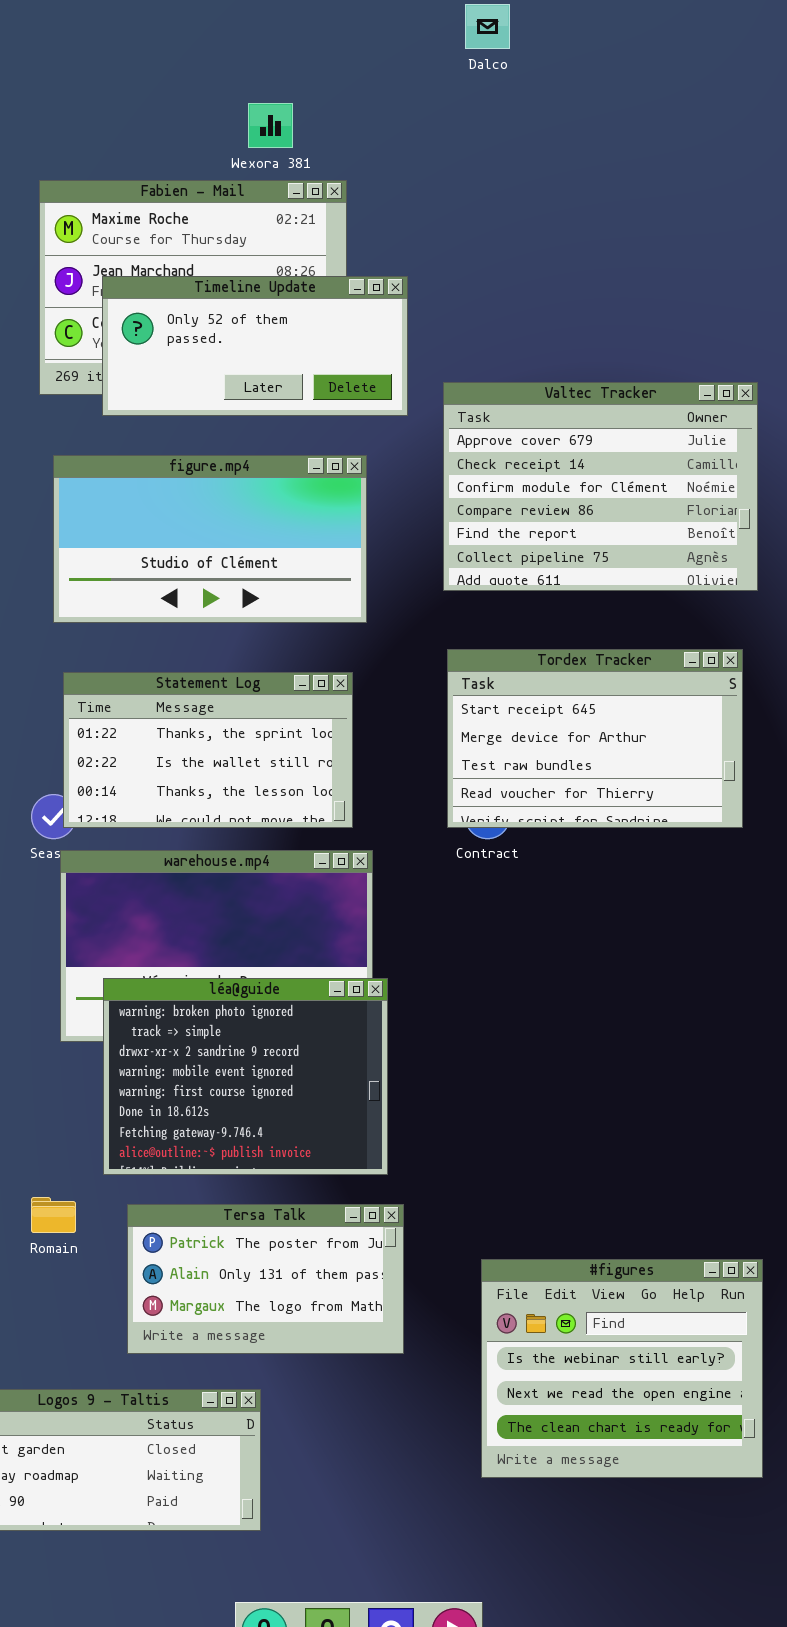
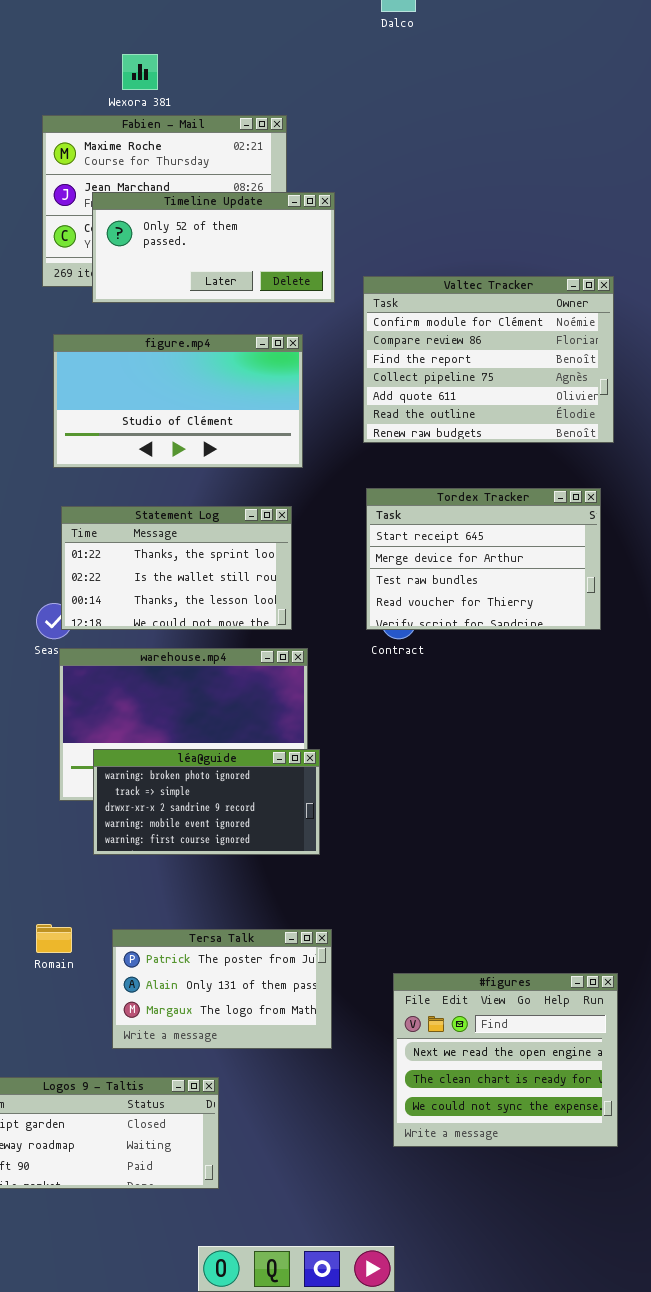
Wexora 381: [248,103,293,148] -> [122,54,158,90], moved
Valtec Tracker: [443,382,758,591] -> [363,276,614,443], scrolled down 2 rows
léa@guide: [103,978,388,1175] -> [93,749,320,855], resized
#figures: [481,1259,763,1478] -> [393,973,618,1147], scrolled down 1 row

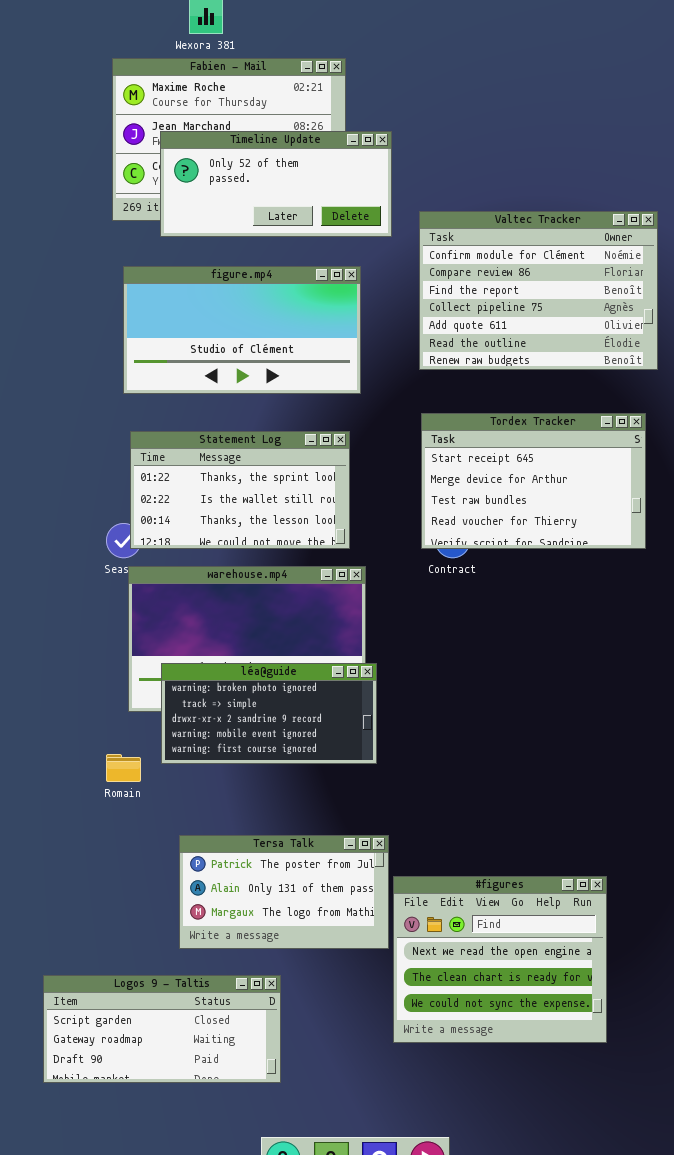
Romain: [36,924,72,953] -> [106,754,141,782], moved
#figures: [393,973,618,1147] -> [393,876,607,1043], moved

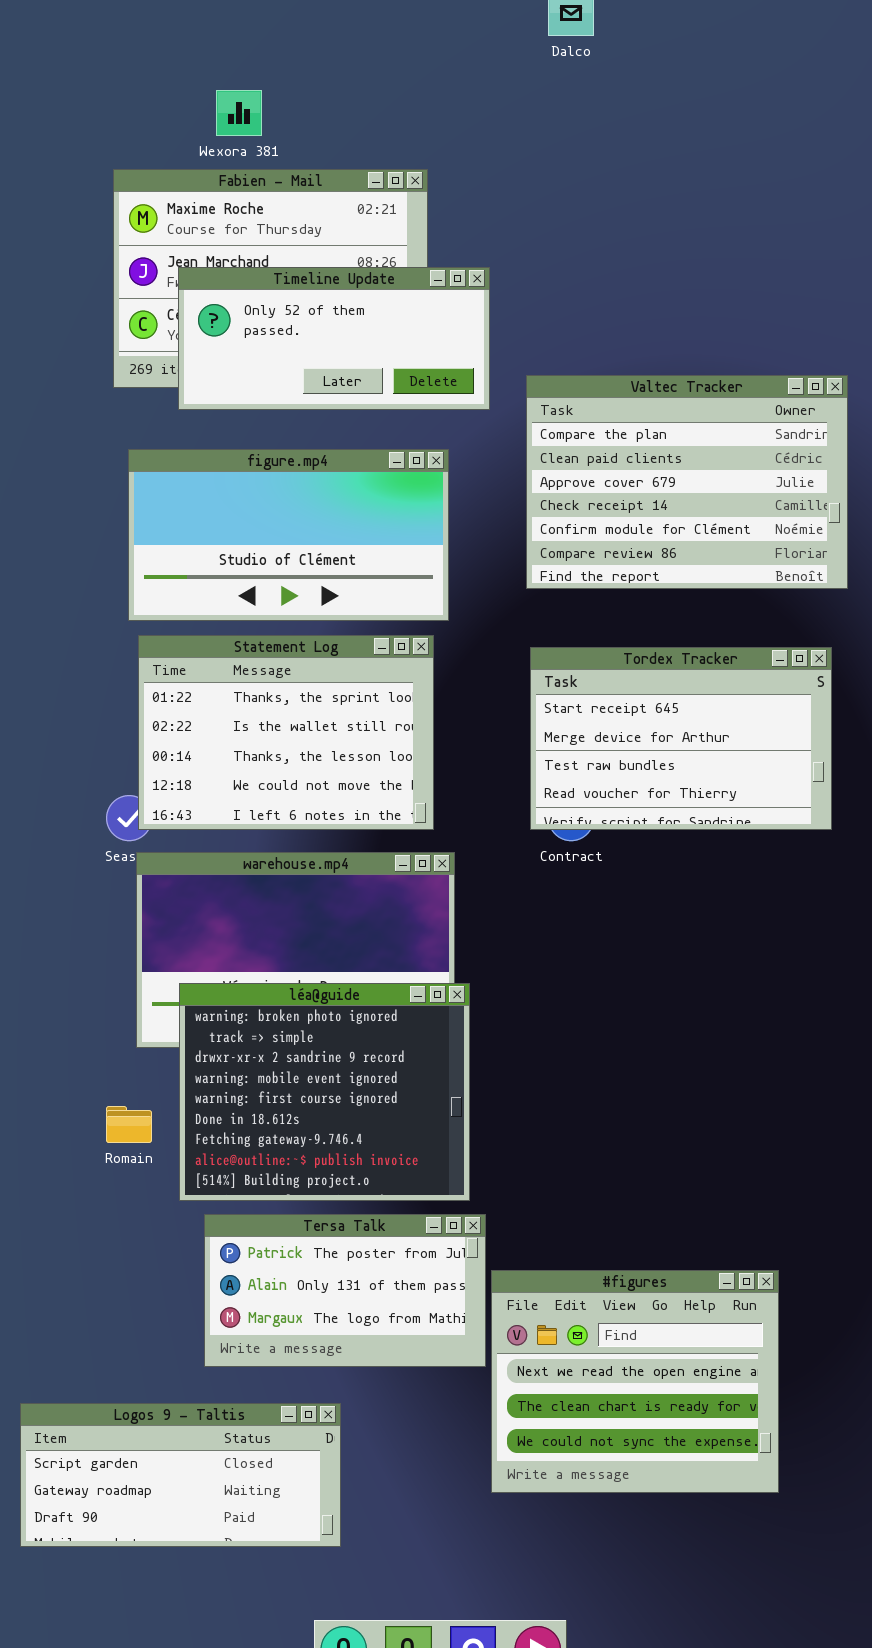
Valtec Tracker: [419,211,658,370] -> [526,375,848,589], scrolled up 4 rows
Statement Log: [130,431,350,549] -> [138,635,434,830], resized
léa@guide: [161,663,377,764] -> [179,983,470,1201], resized

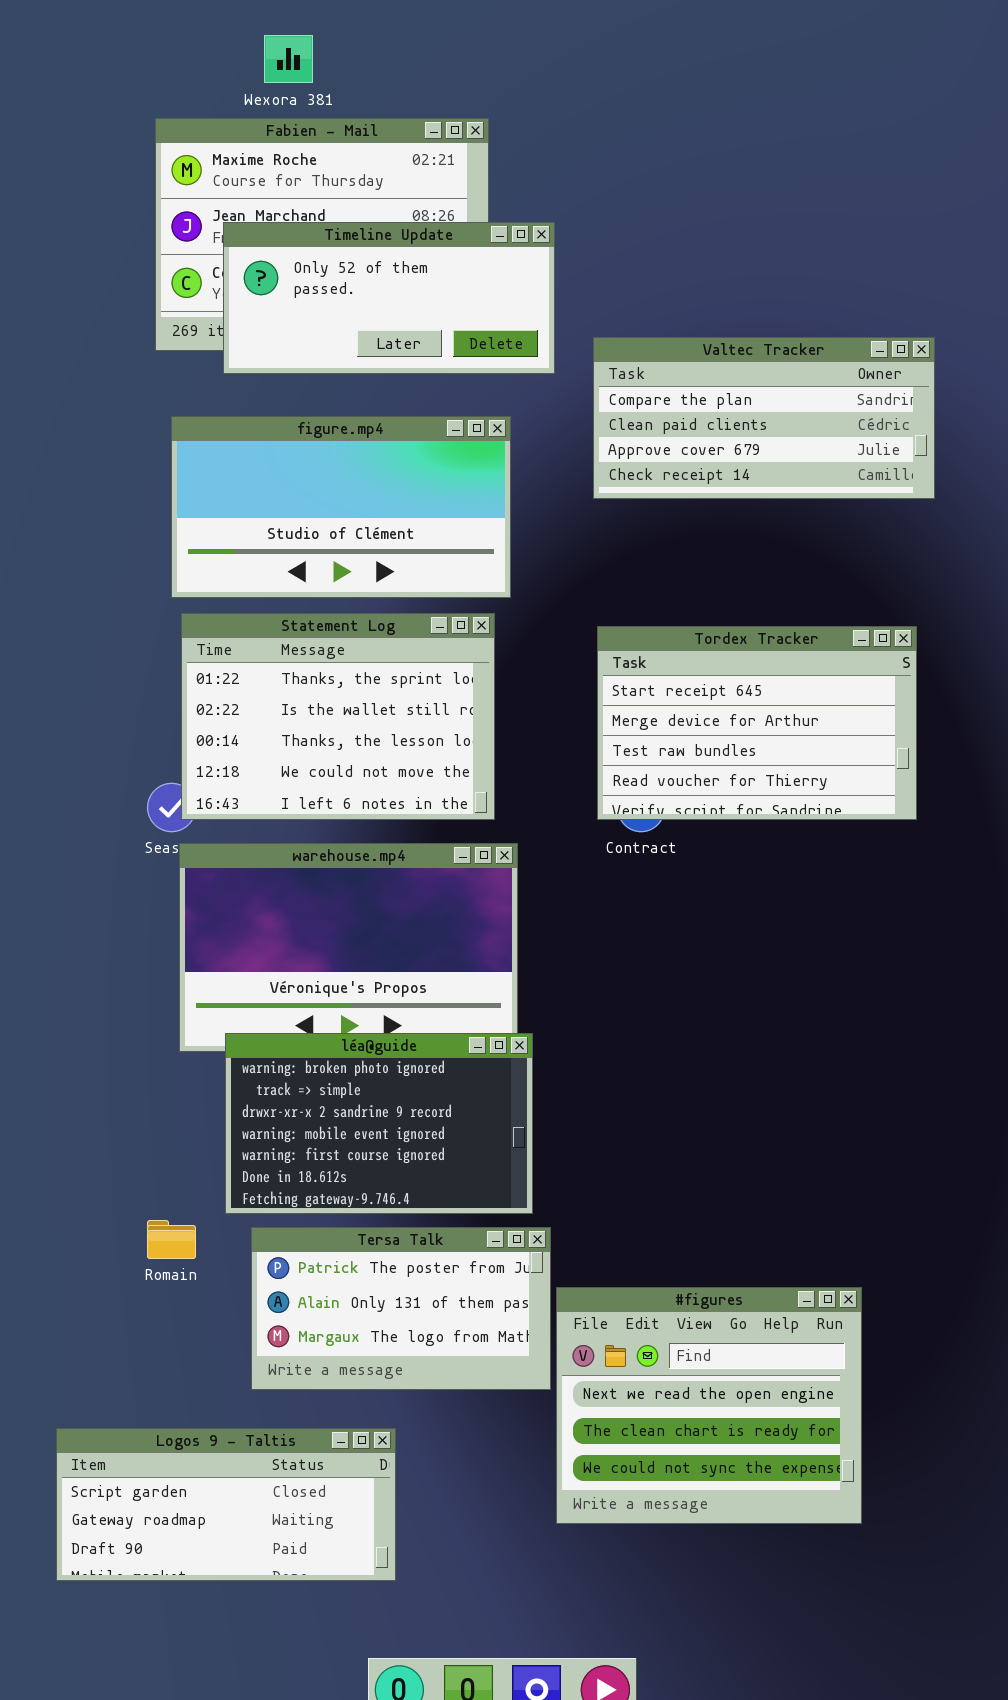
Valtec Tracker: [526,375,848,589] -> [593,337,935,499], resized
léa@guide: [179,983,470,1201] -> [225,1033,533,1214], resized
Romain: [106,1106,152,1143] -> [147,1220,196,1259], moved

